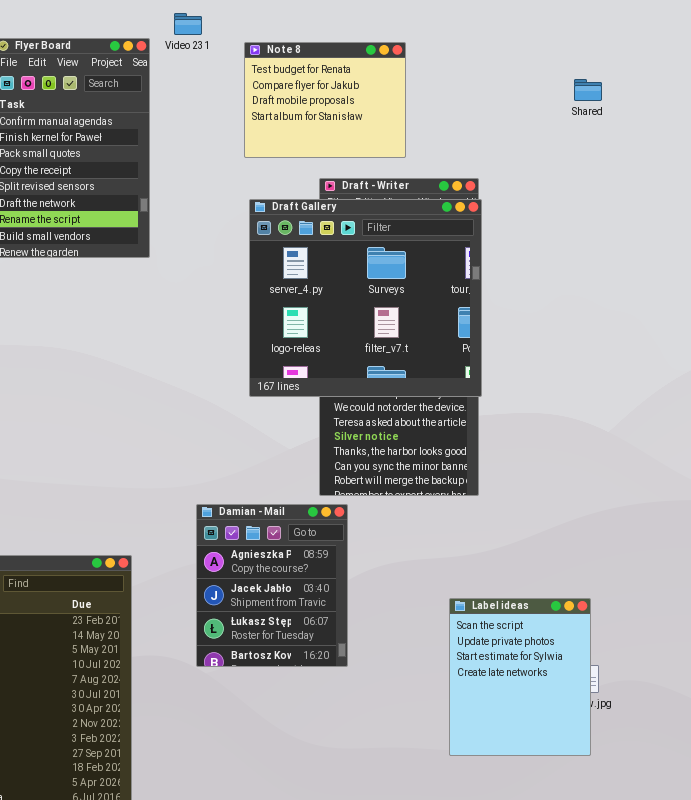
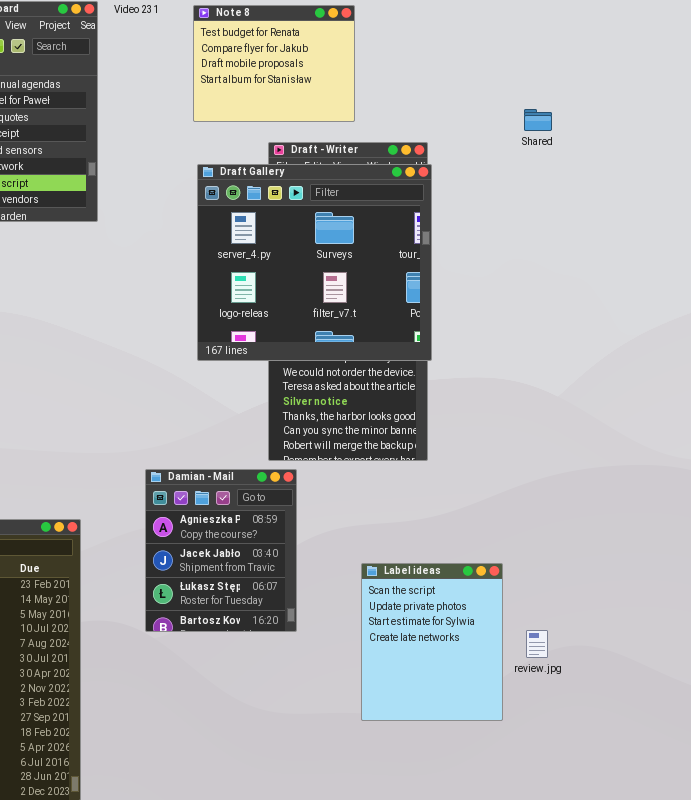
Shared: [574,79,602,101] -> [524,109,552,131], moved
Label ideas: [449,598,591,756] -> [361,563,503,721], moved

